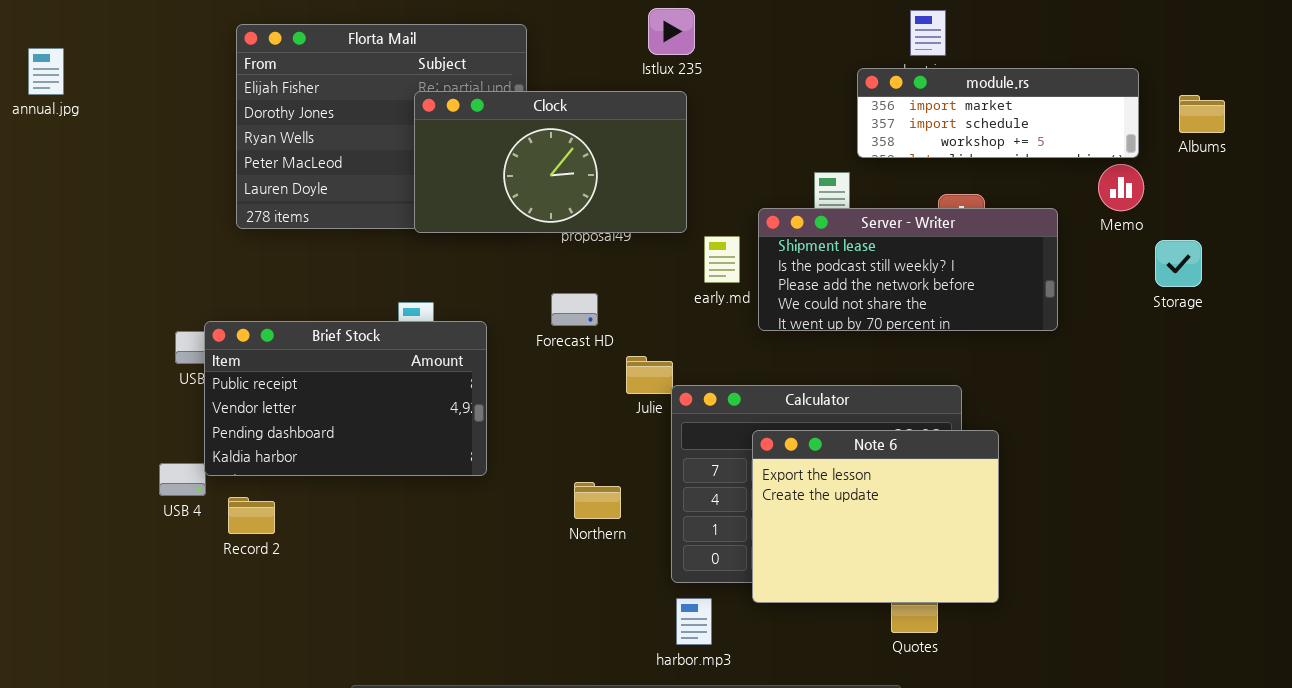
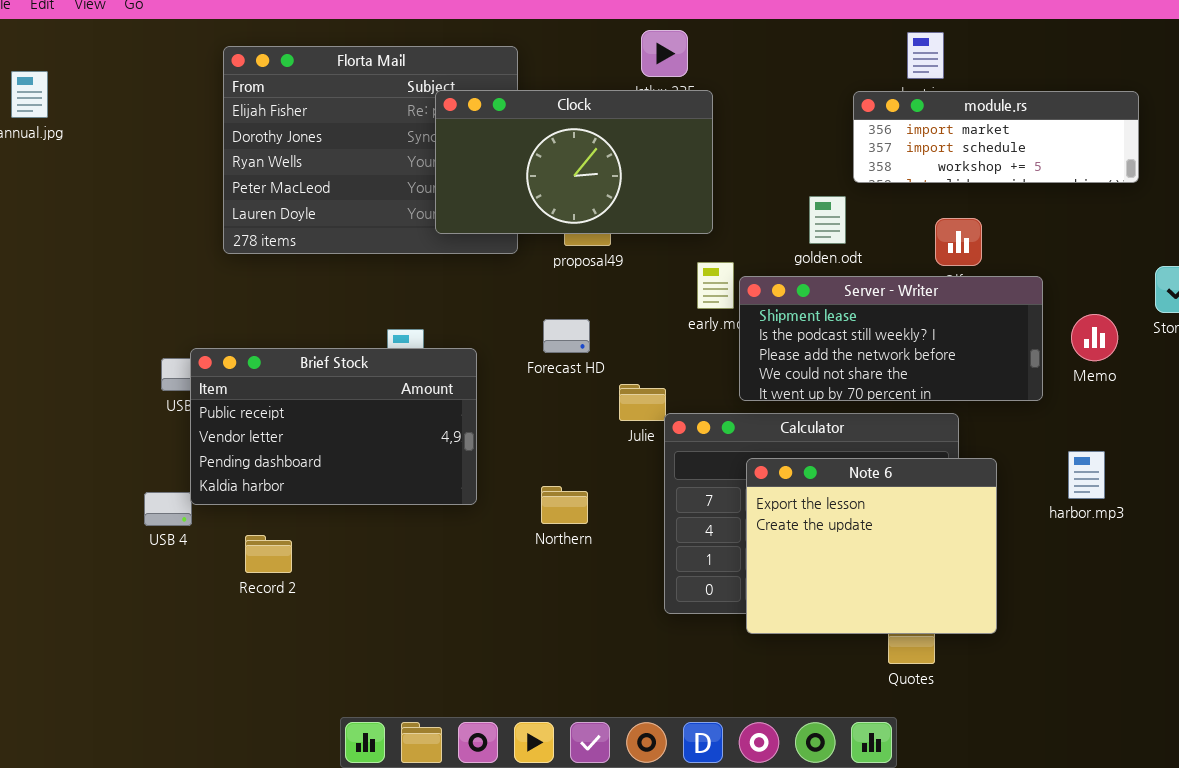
Clock: [414,91,687,233] -> [435,90,713,234], moved
Memo: [1098,164,1144,211] -> [1071,314,1118,361], moved
Server - Writer: [758,208,1058,331] -> [739,276,1043,401], moved
Northern: [574,482,621,519] -> [541,486,588,524], moved
Record 2: [228,497,275,534] -> [245,535,292,573], moved
harbor.mp3: [676,598,712,645] -> [1068,451,1105,499], moved

